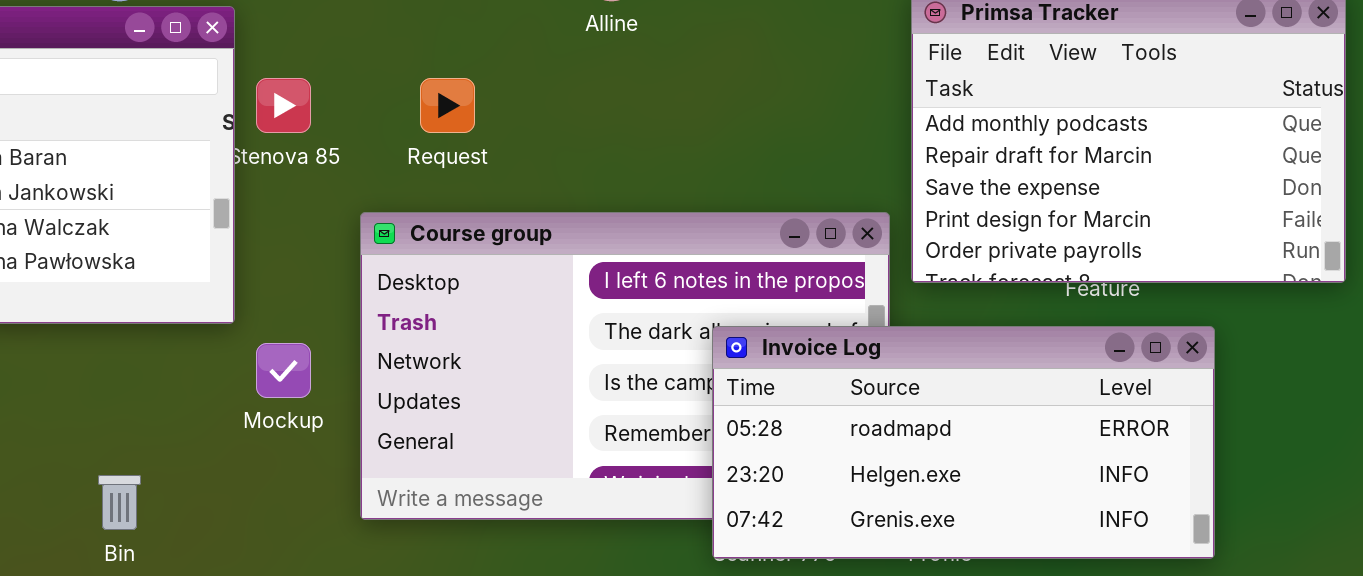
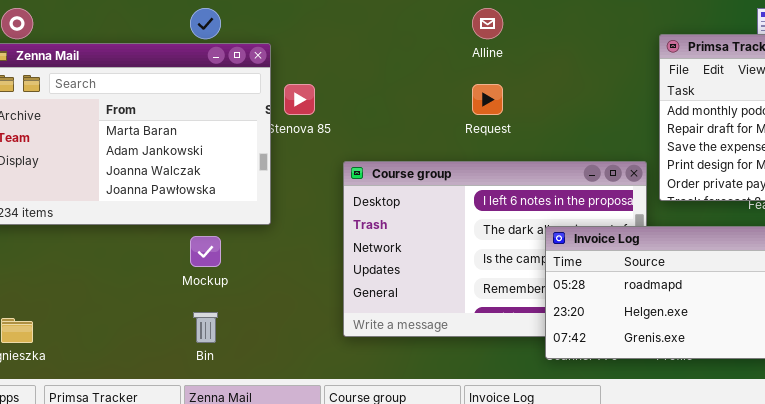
Request: [420,78,475,133] -> [472,84,503,115], moved
Mockup: [256,343,311,398] -> [190,236,221,267], moved

